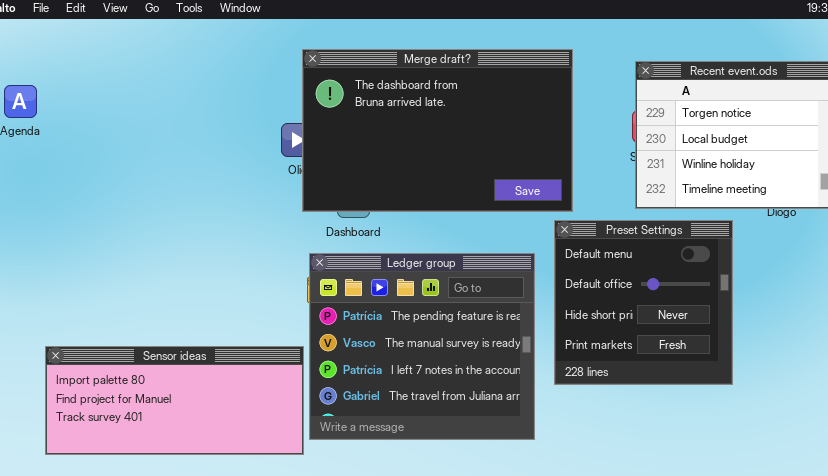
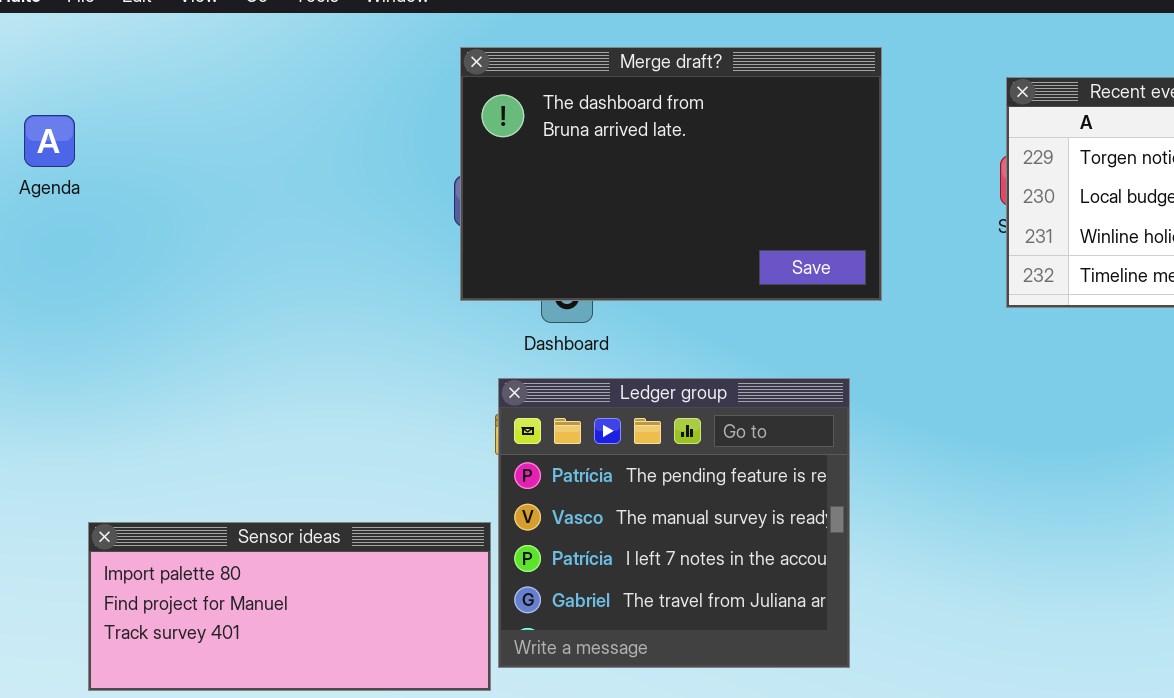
Merge draft?: [302,49,573,212] -> [460,47,882,301], moved
Preset Settings: [554,220,733,385] -> none, closed

